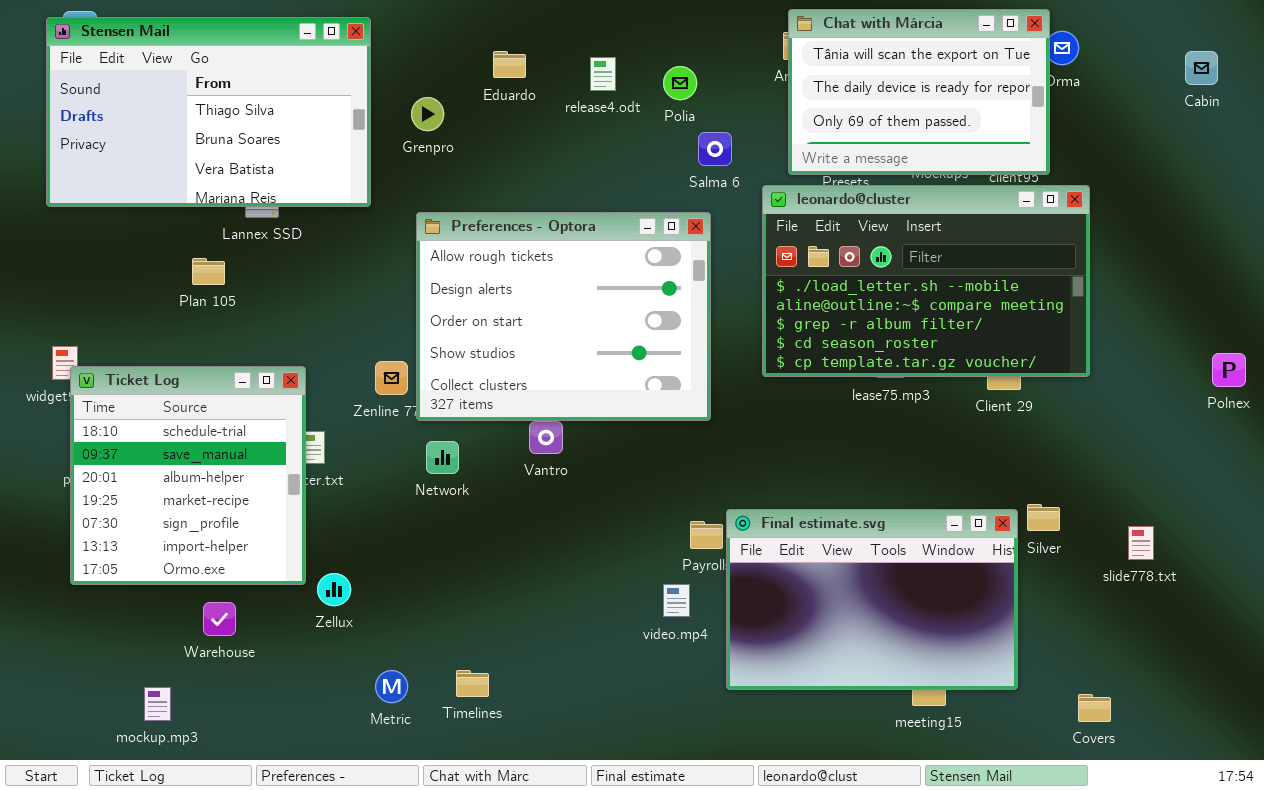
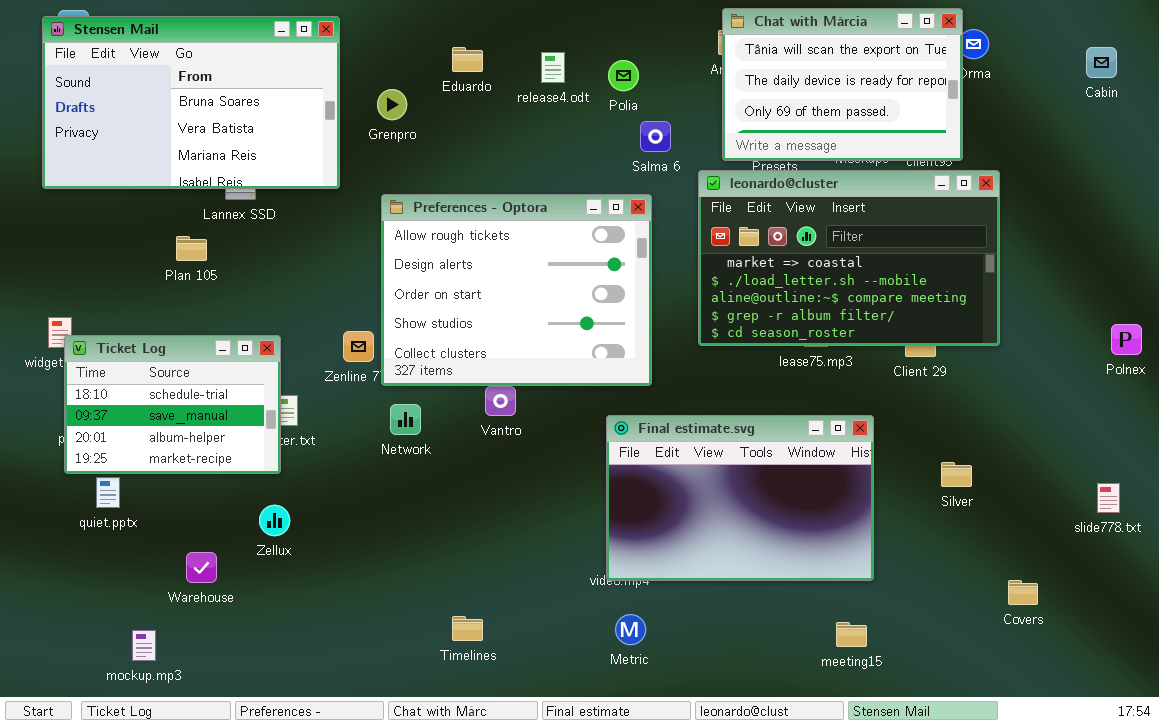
Stensen Mail: [46,17,371,207] -> [42,16,340,189], scrolled down 1 row
leonardo@cluster: [762,185,1090,377] -> [698,170,1000,346], scrolled up 1 row
Ticket Log: [70,366,306,585] -> [64,335,281,474], resized
Final estimate.svg: [726,509,1018,690] -> [606,415,874,581], moved
slide778.txt: [1128,526,1154,560] -> [1097,483,1120,513], moved
Zellux: [317,573,351,606] -> [259,505,290,536], moved
Metric: [375,670,408,703] -> [615,614,646,645], moved
Timelines: [456,670,489,697] -> [452,616,483,641], moved
Covers: [1078,694,1111,722] -> [1008,580,1038,605], moved

